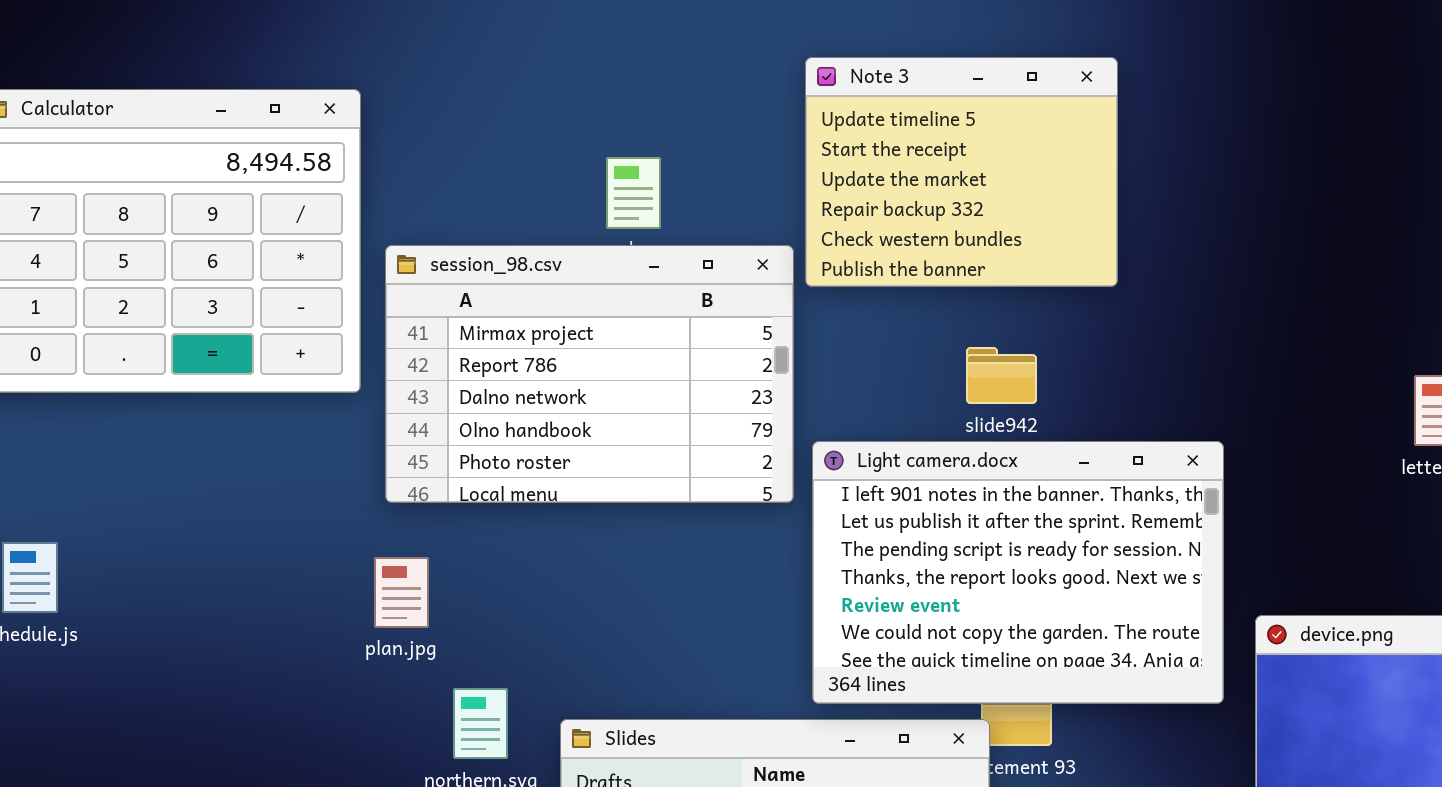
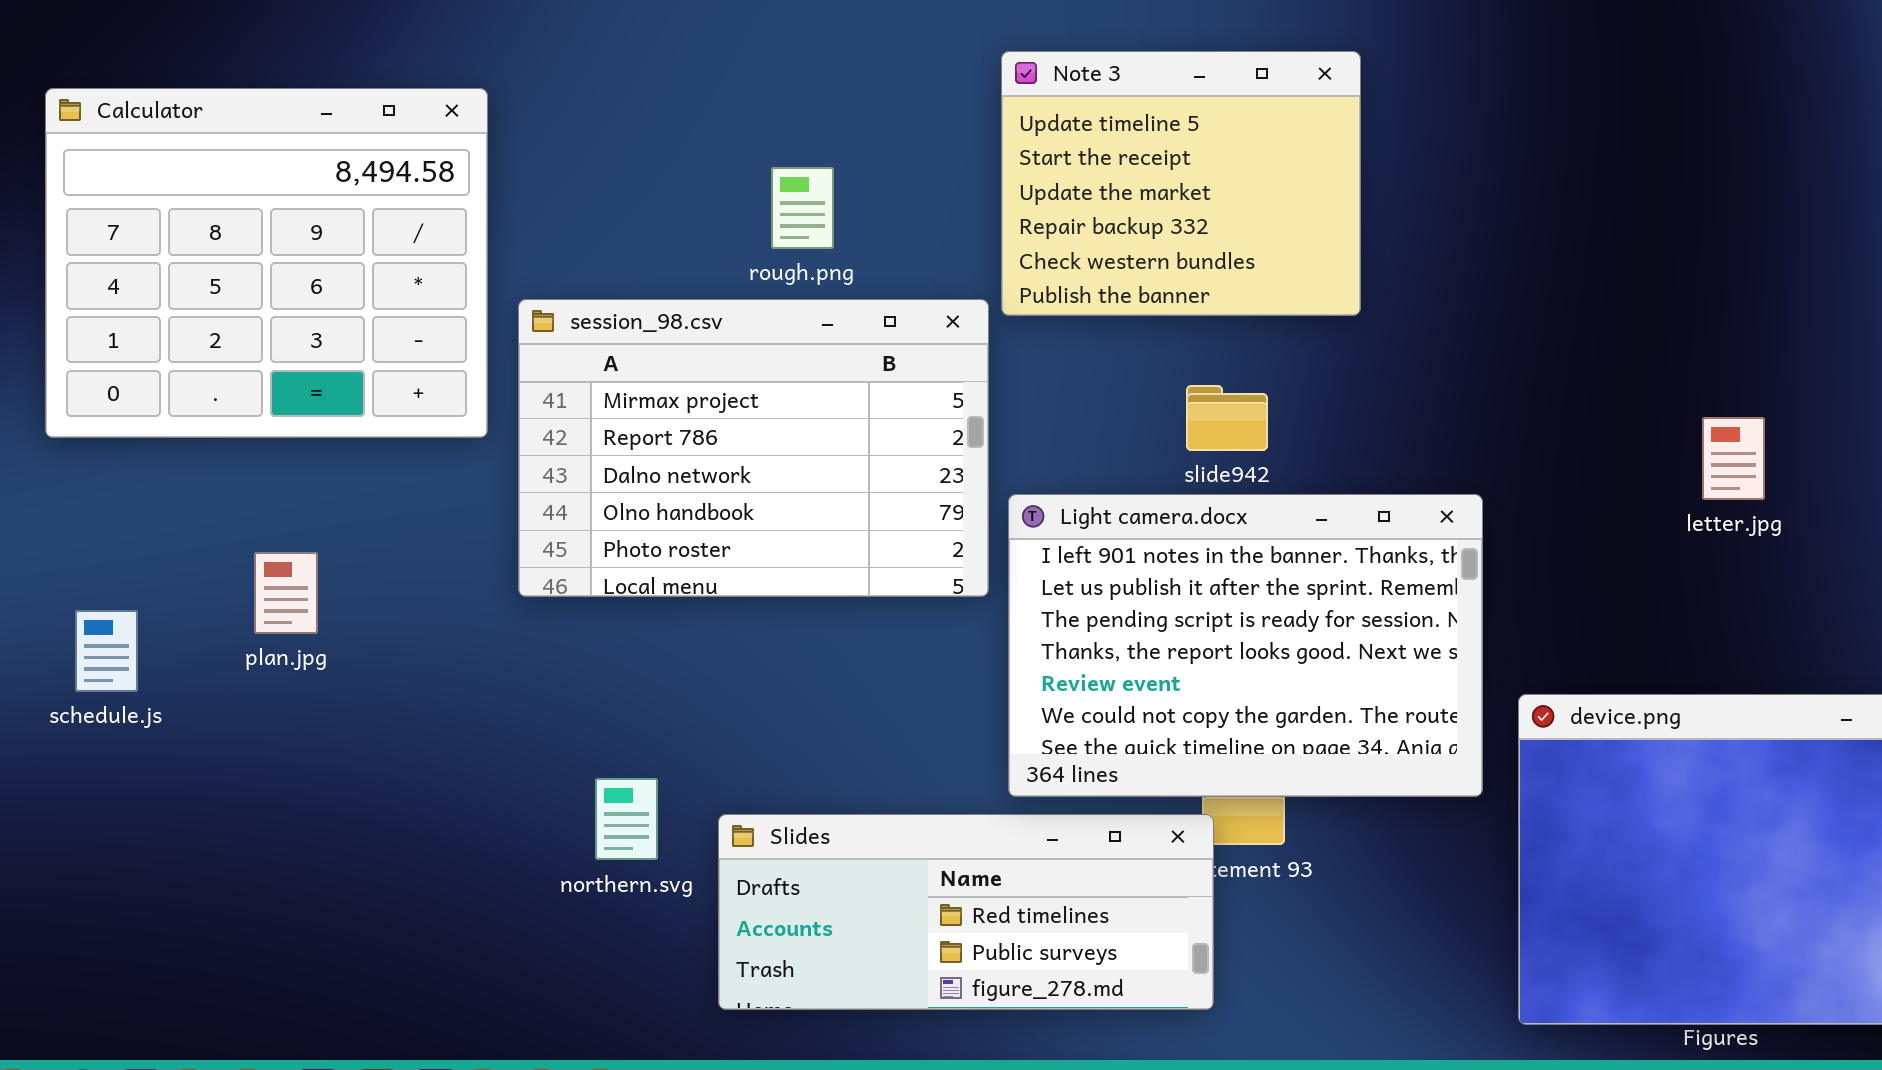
session_98.csv: [385,245,794,503] -> [518,299,989,597], moved
plan.jpg: [374,557,429,628] -> [254,552,318,634], moved

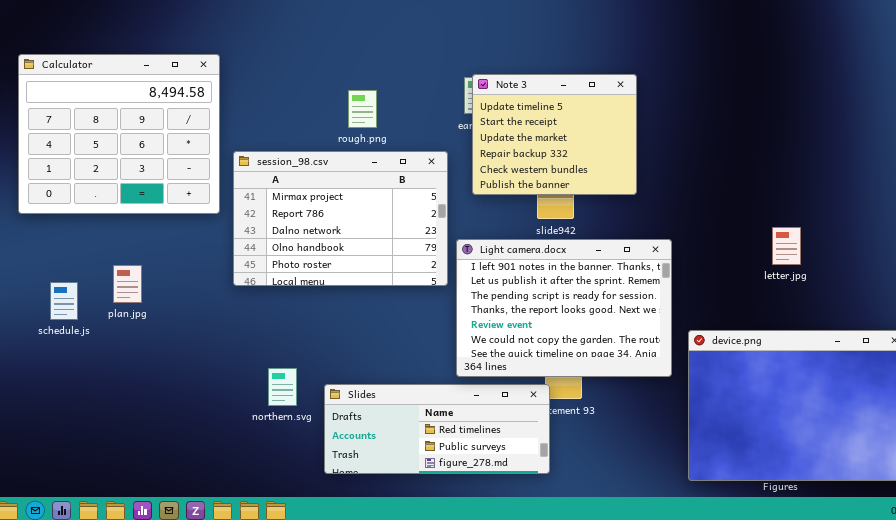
Note 3: [1001,51,1361,316] -> [472,74,637,195], moved
letter.jpg: [1702,417,1765,500] -> [772,227,801,265], moved
schedule.js: [75,610,138,692] -> [50,282,78,320], moved

